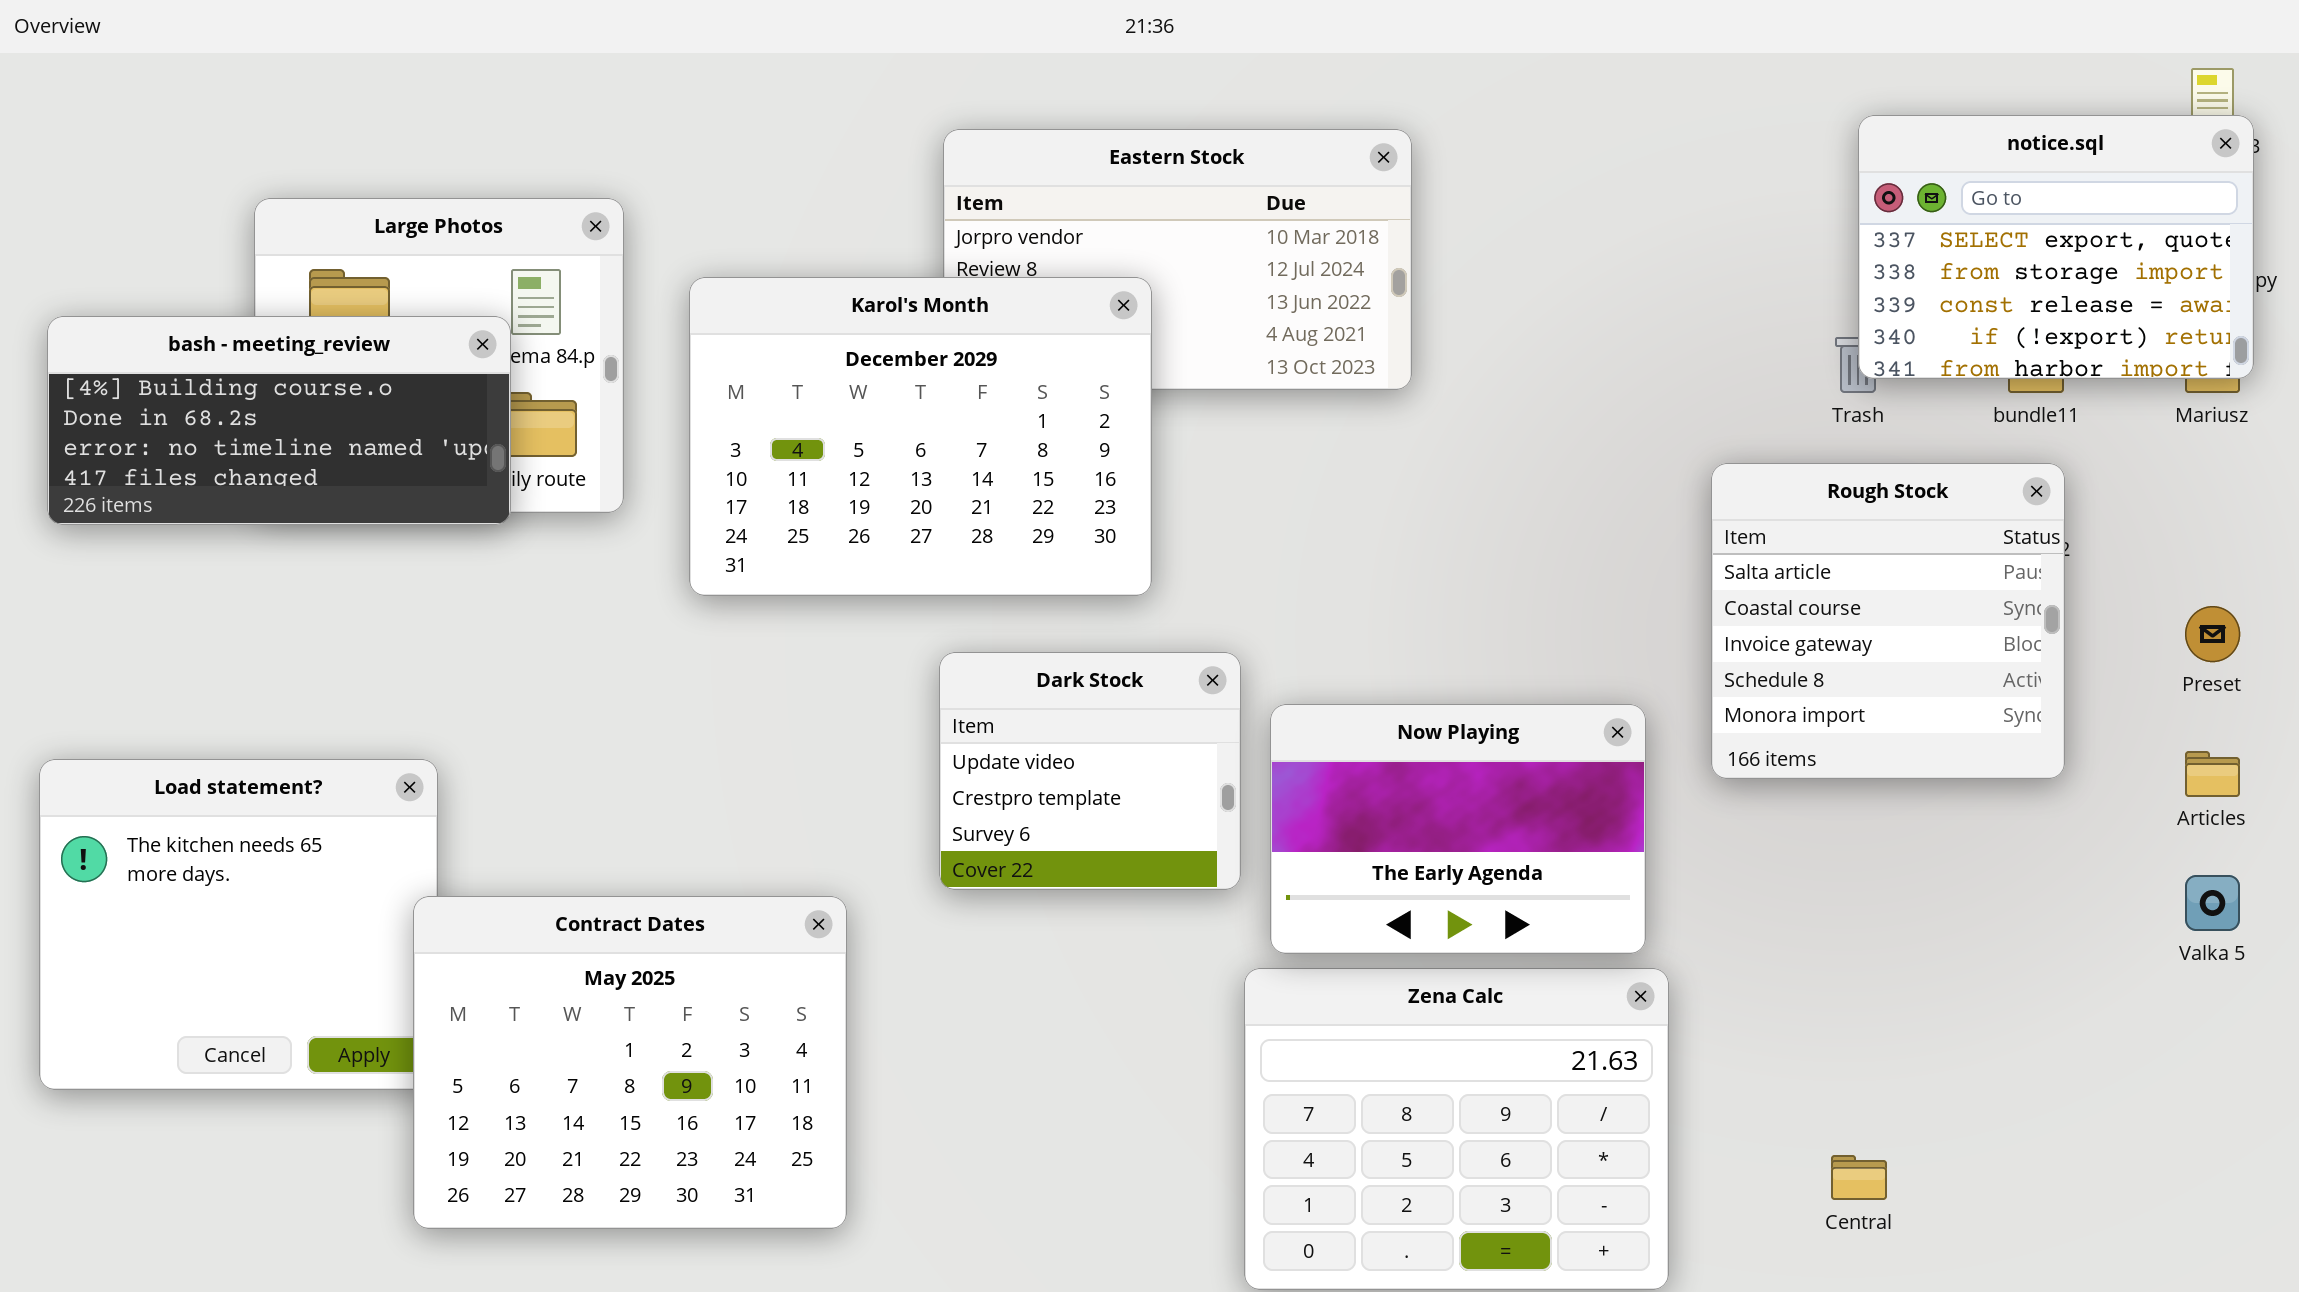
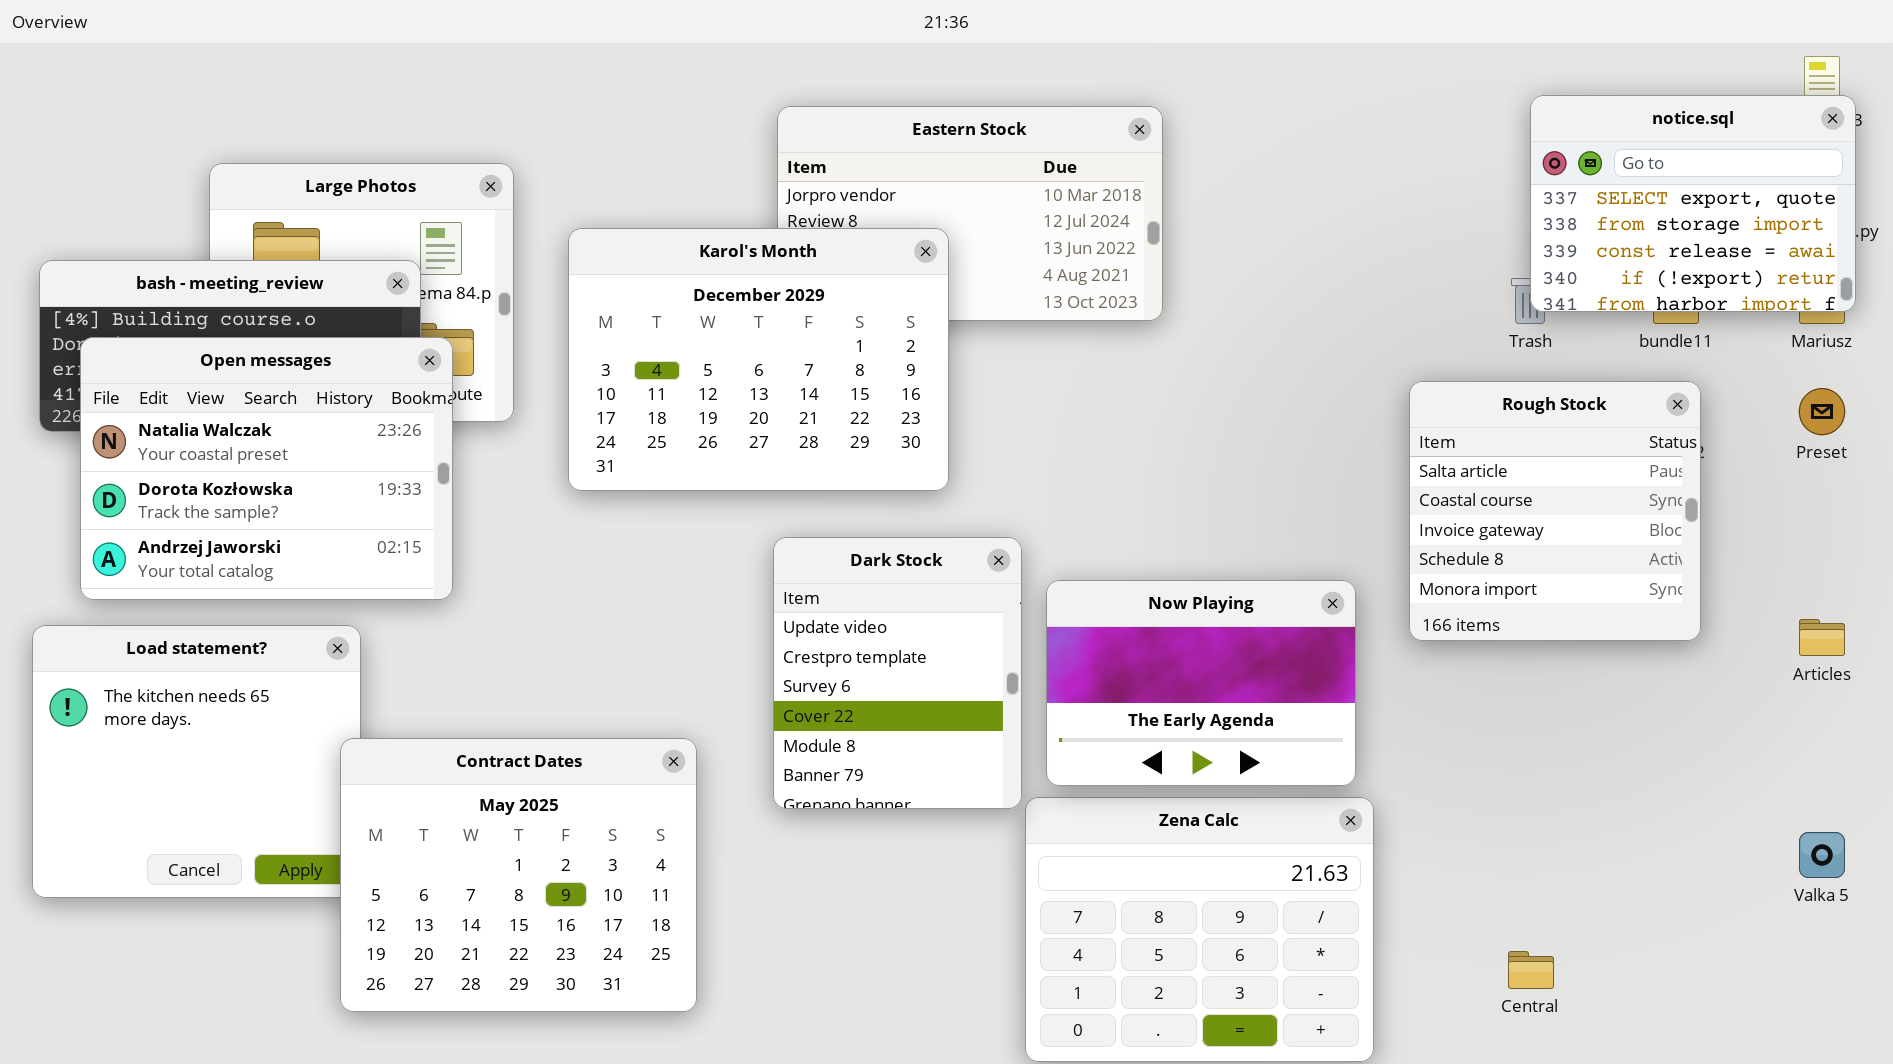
Open messages: none -> [80,337,453,600], opened
Preset: [2185,606,2240,662] -> [1799,388,1845,435], moved
Dark Stock: [939,652,1241,890] -> [773,537,1022,809], resized
Valka 5: [2185,875,2240,931] -> [1799,832,1845,878], moved

